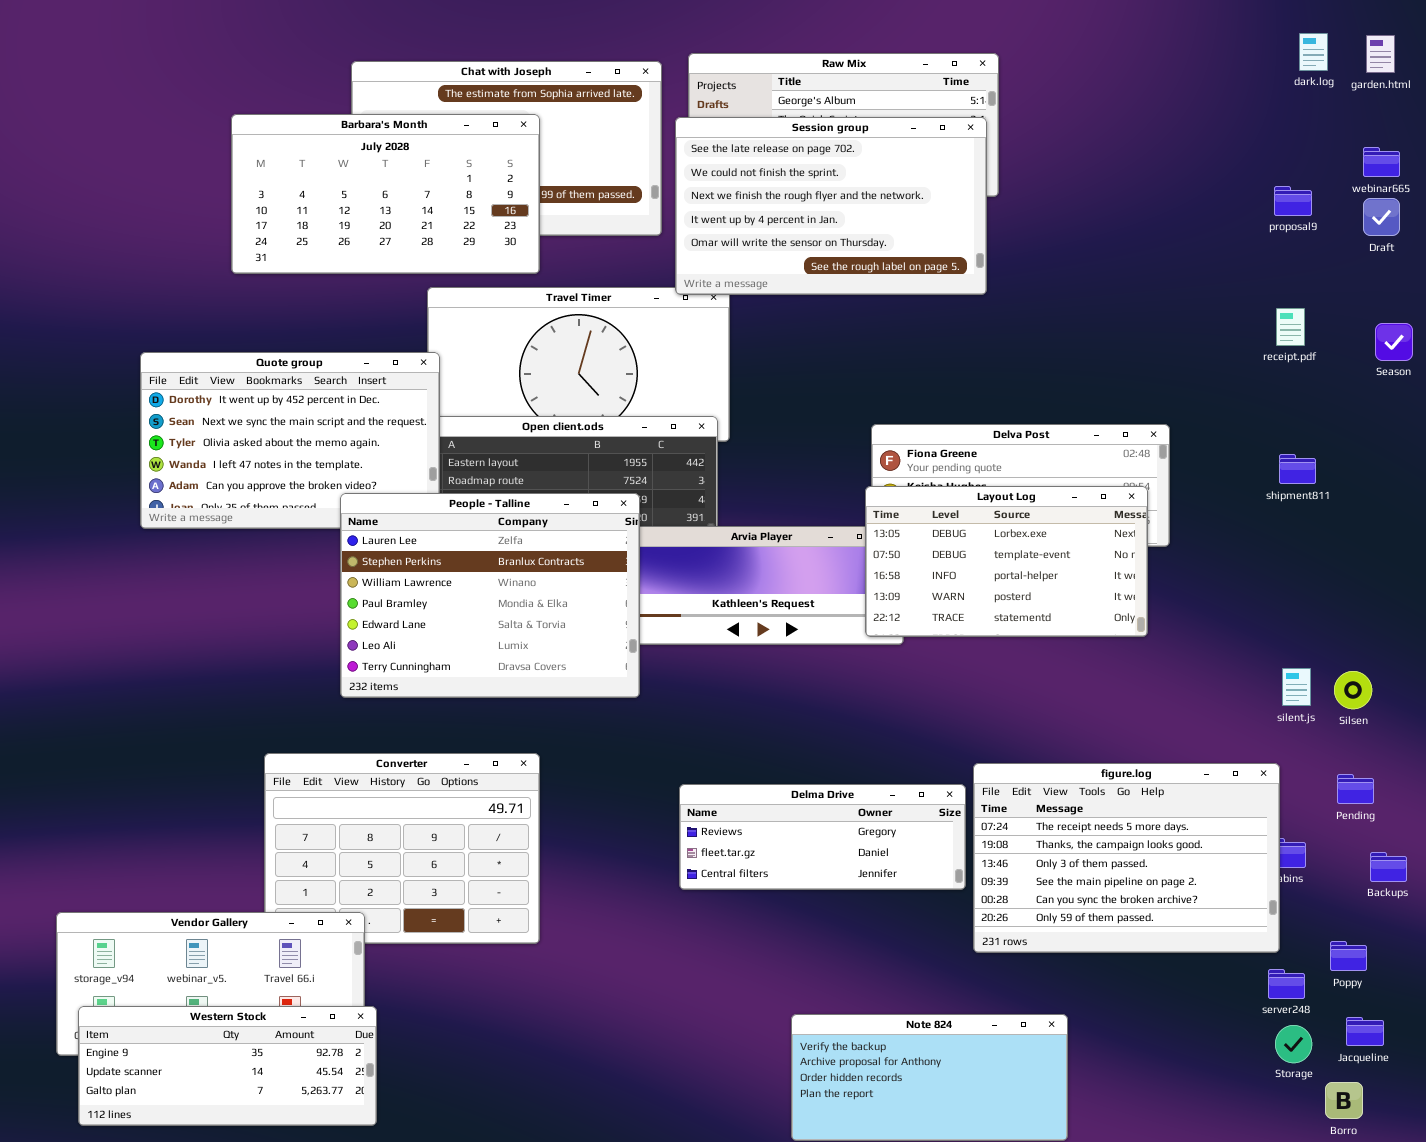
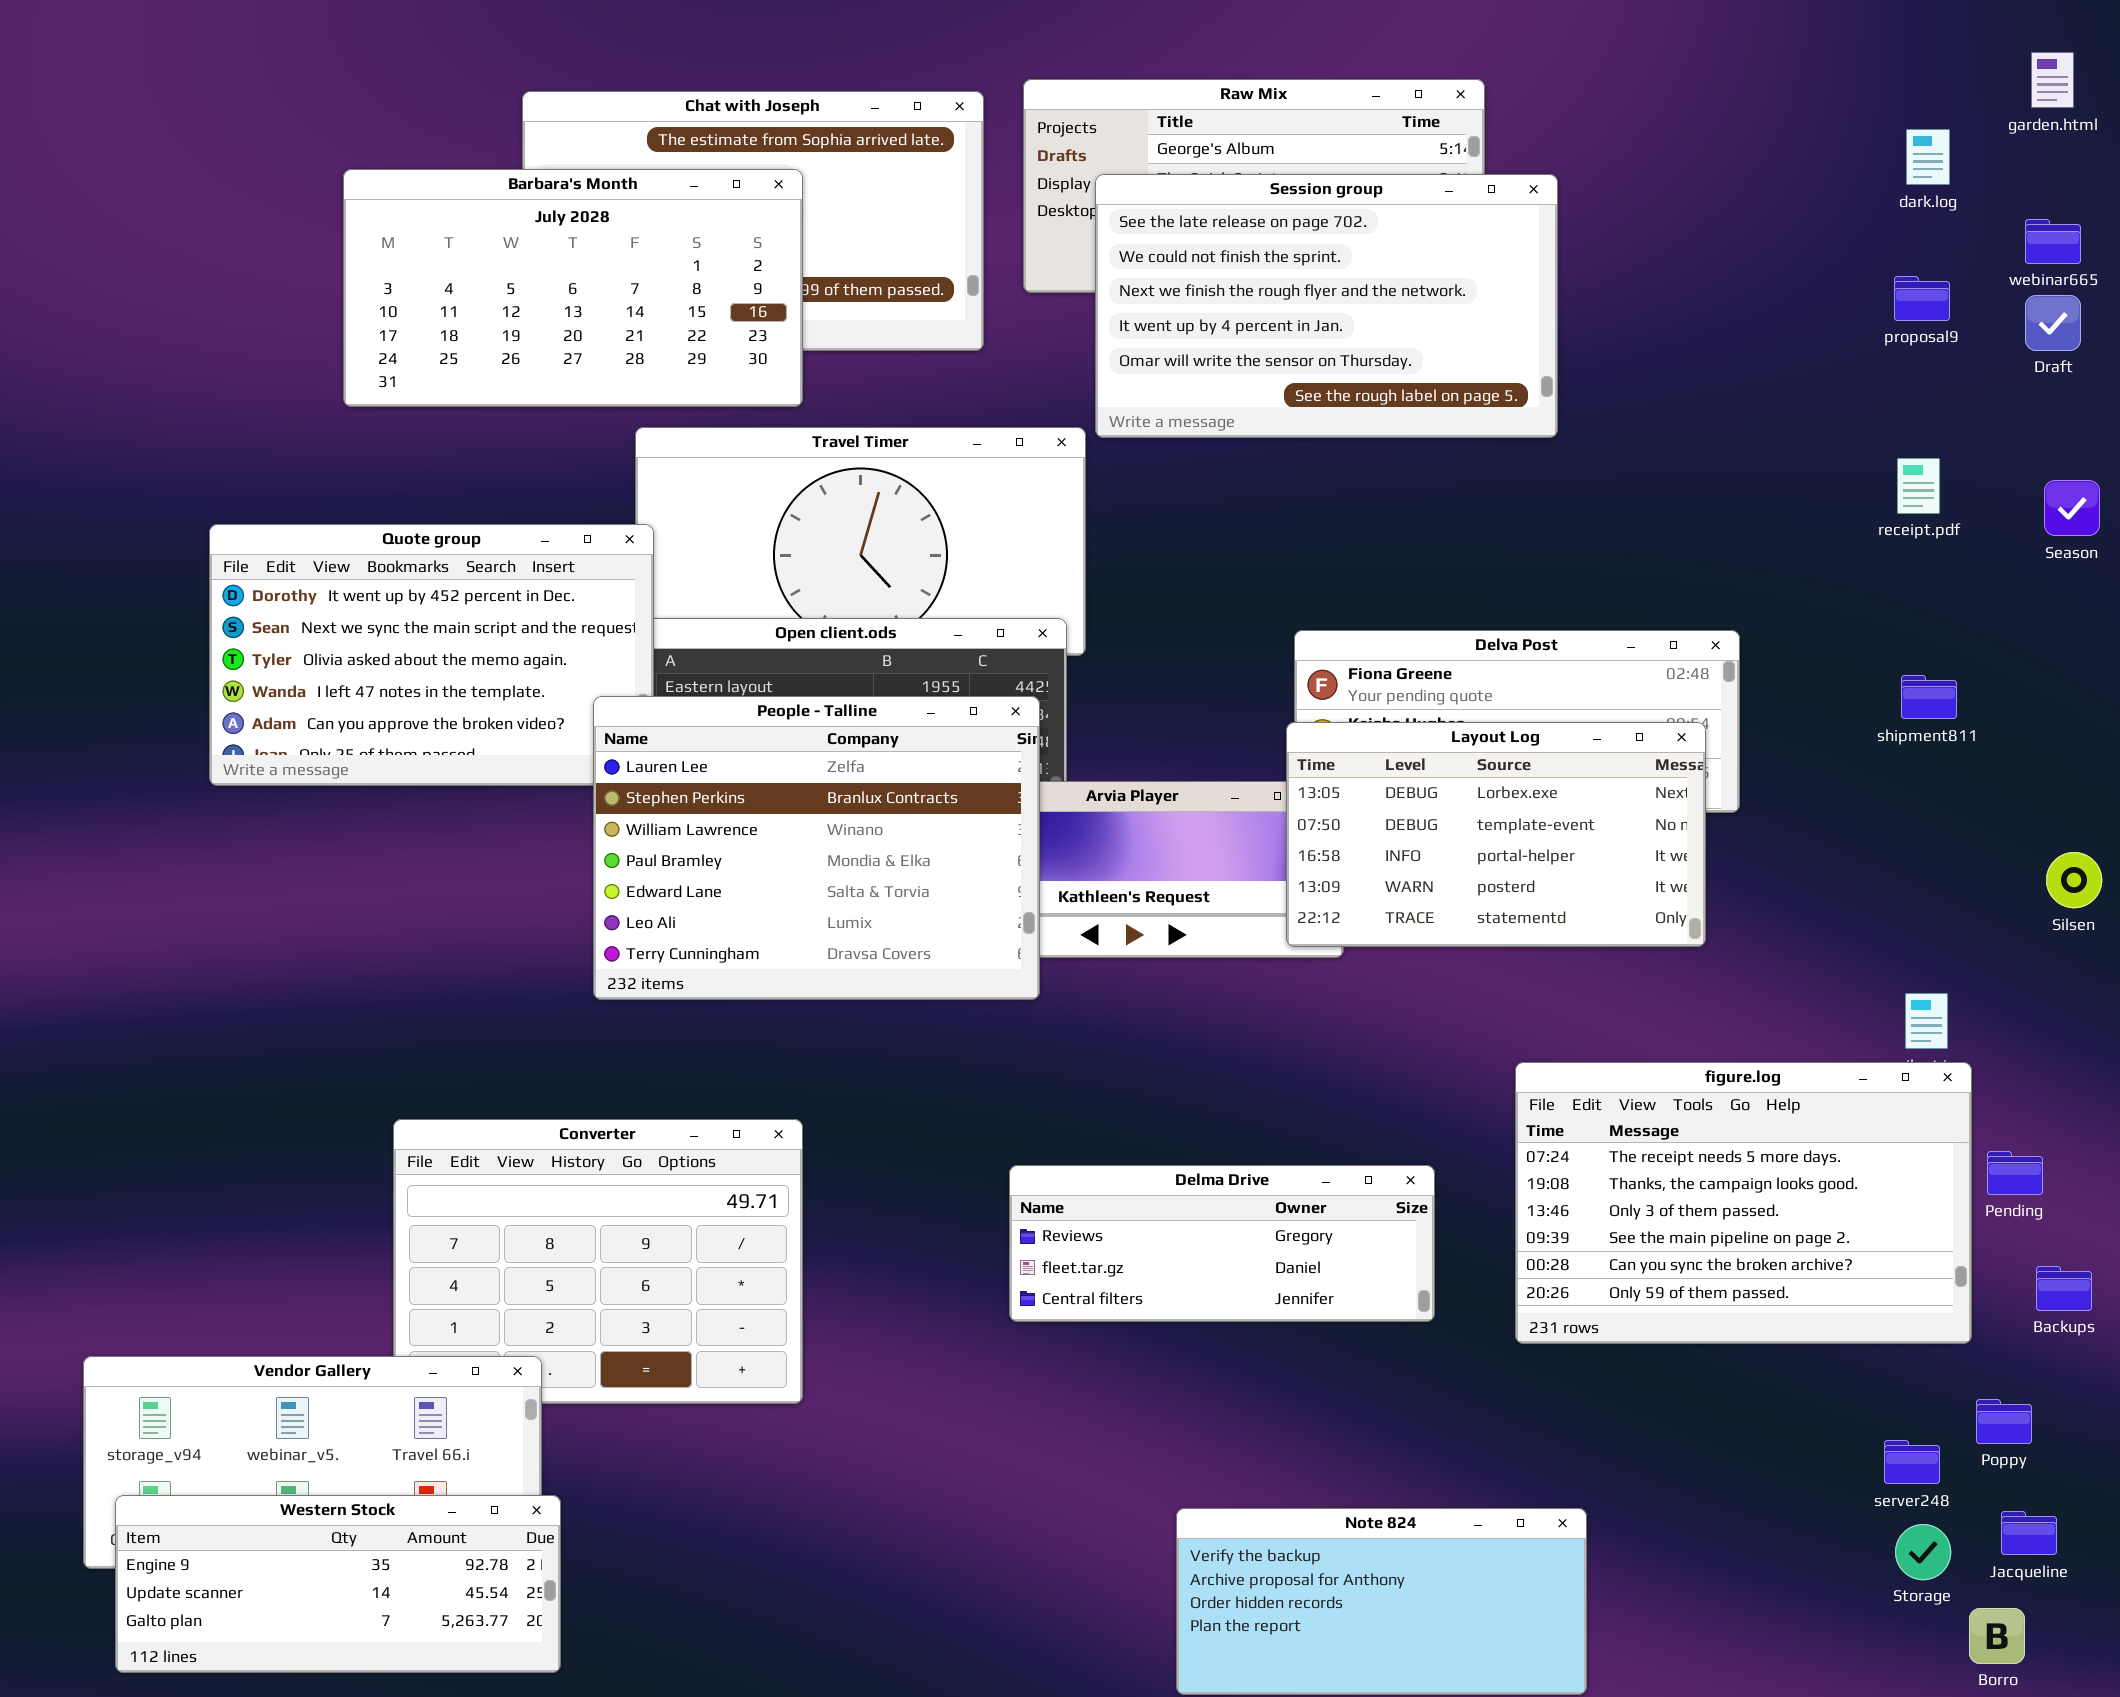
dark.log: [1299,33,1328,71] -> [1906,129,1950,185], moved
Session group: [675,117,987,295] -> [1095,174,1558,438], moved
People - Talline: [340,493,640,698] -> [593,696,1040,1000], moved
Silsen: [1334,671,1372,709] -> [2046,852,2102,908], moved
figure.log: [973,763,1280,953] -> [1515,1062,1972,1344], moved

